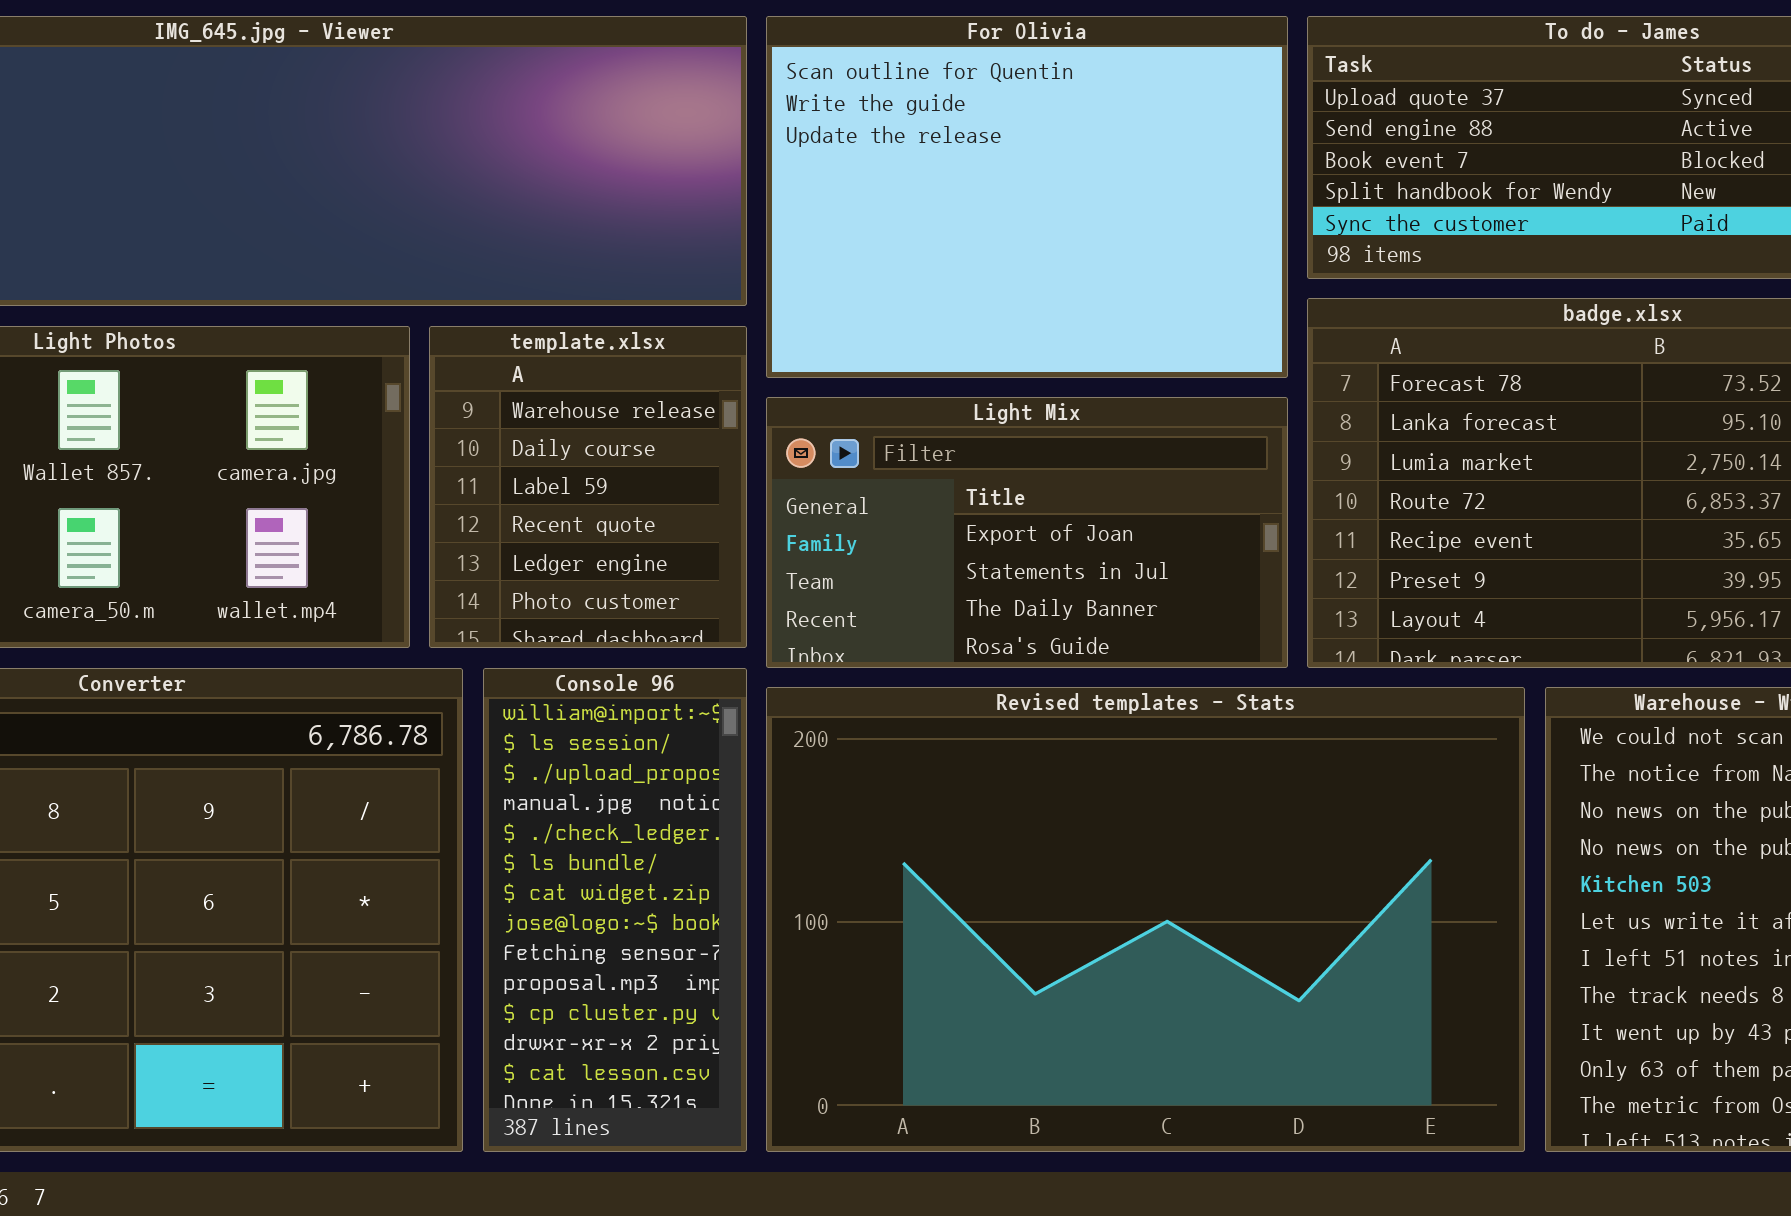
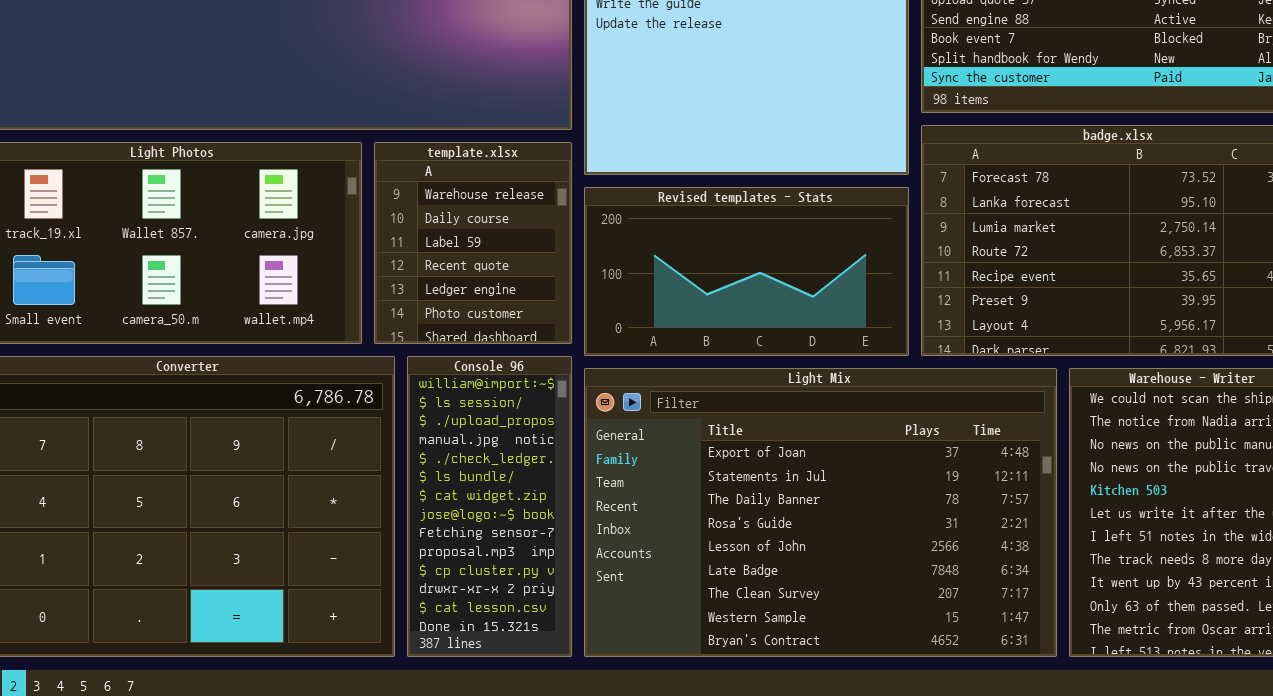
Light Mix: [766,397,1288,668] -> [584,368,1057,657], moved, resized
Revised templates - Stats: [766,687,1525,1152] -> [584,187,909,356], moved, resized

